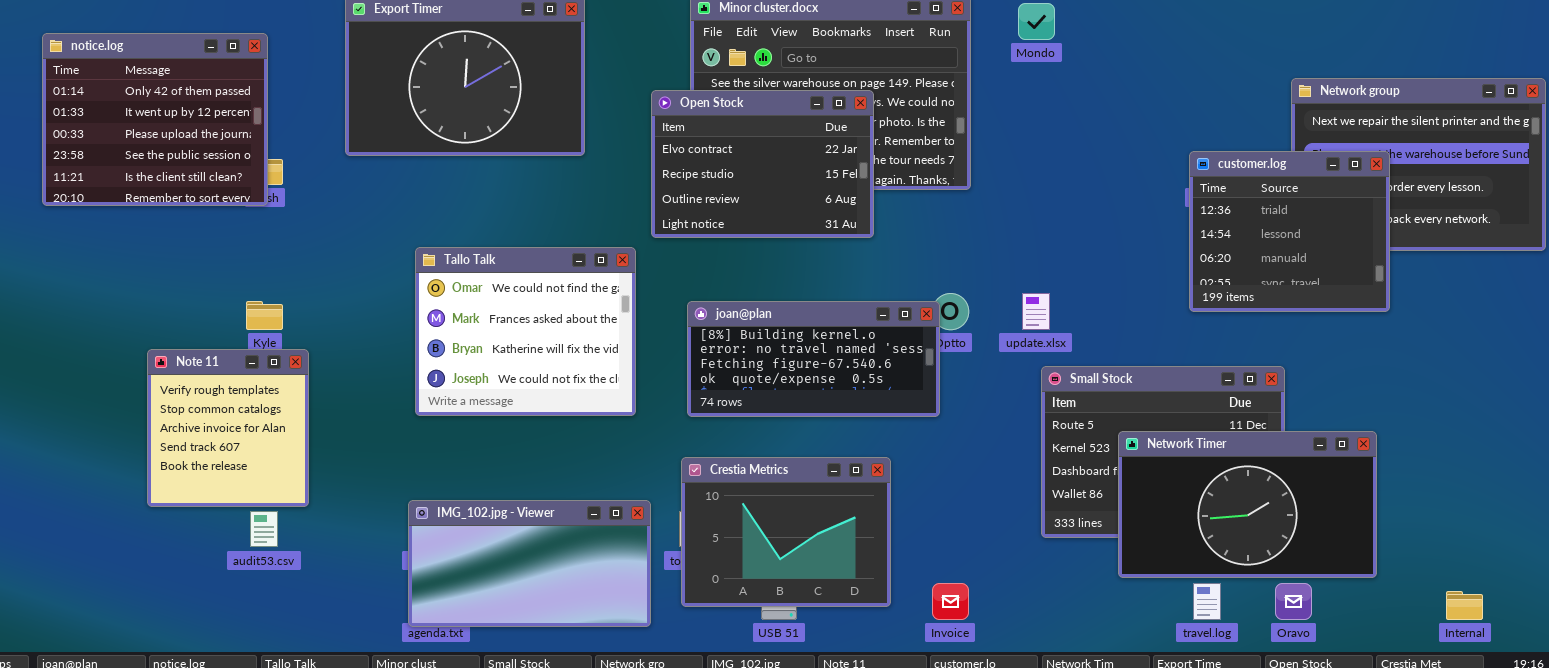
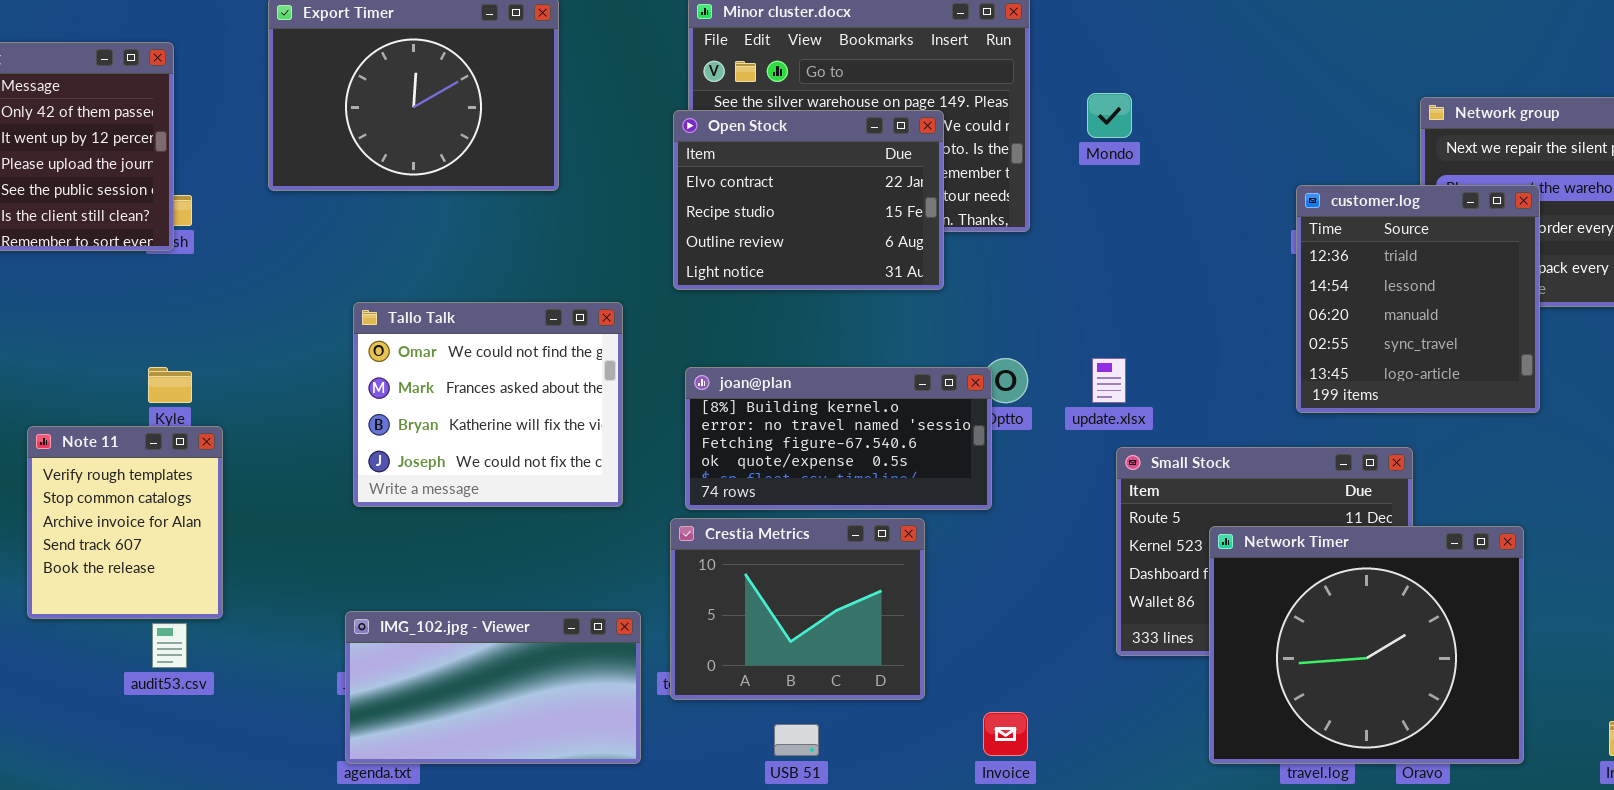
Mondo: [1018,3,1055,40] -> [1087,93,1132,138], moved
Open Stock: [651,90,874,238] -> [673,110,944,290], moved
customer.log: [1189,151,1390,312] -> [1296,185,1540,413], resized
Network Timer: [1118,431,1377,578] -> [1209,526,1524,764], resized
Crestia Metrics: [681,457,891,607] -> [670,518,925,700], moved

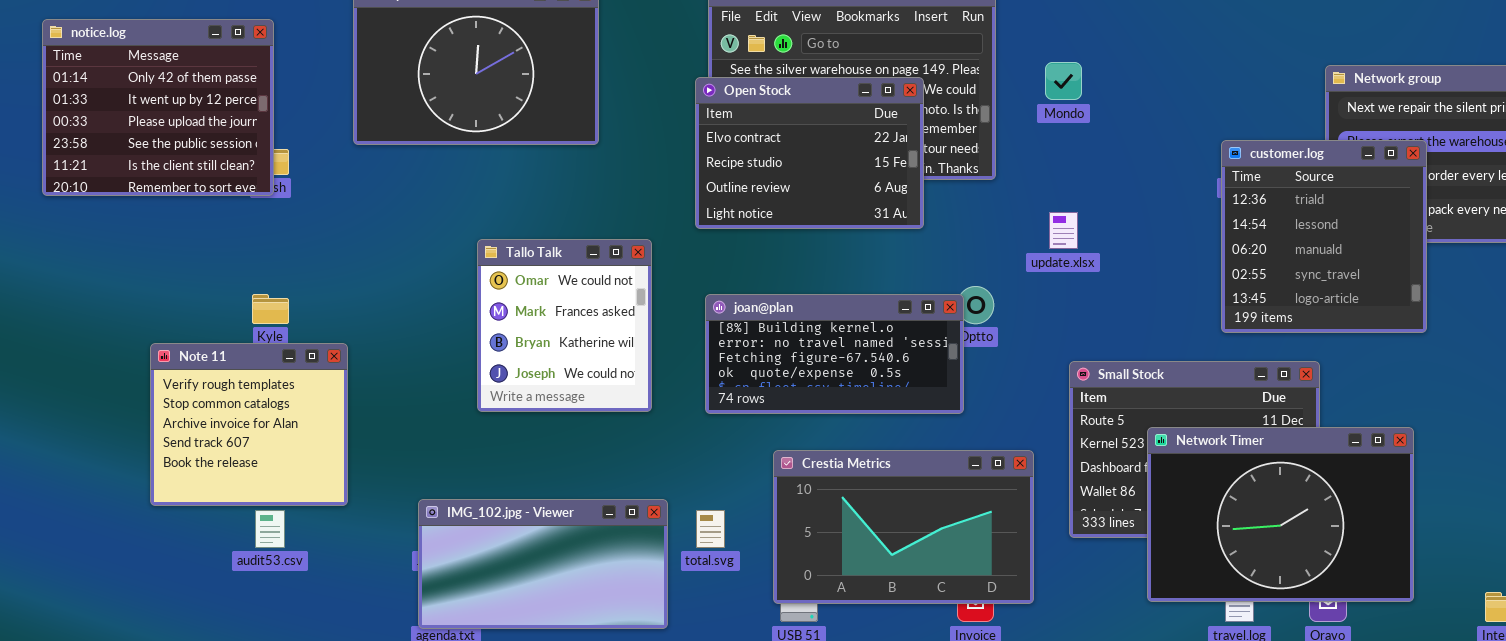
Tallo Talk: [353,302,623,507] -> [477,239,652,412], resized
update.xlsx: [1092,358,1126,403] -> [1049,212,1078,249], moved
Note 11: [27,426,223,619] -> [150,343,348,506], resized
Crestia Metrics: [670,518,925,700] -> [773,450,1034,604], moved, resized
Network Timer: [1209,526,1524,764] -> [1147,427,1414,602], resized

